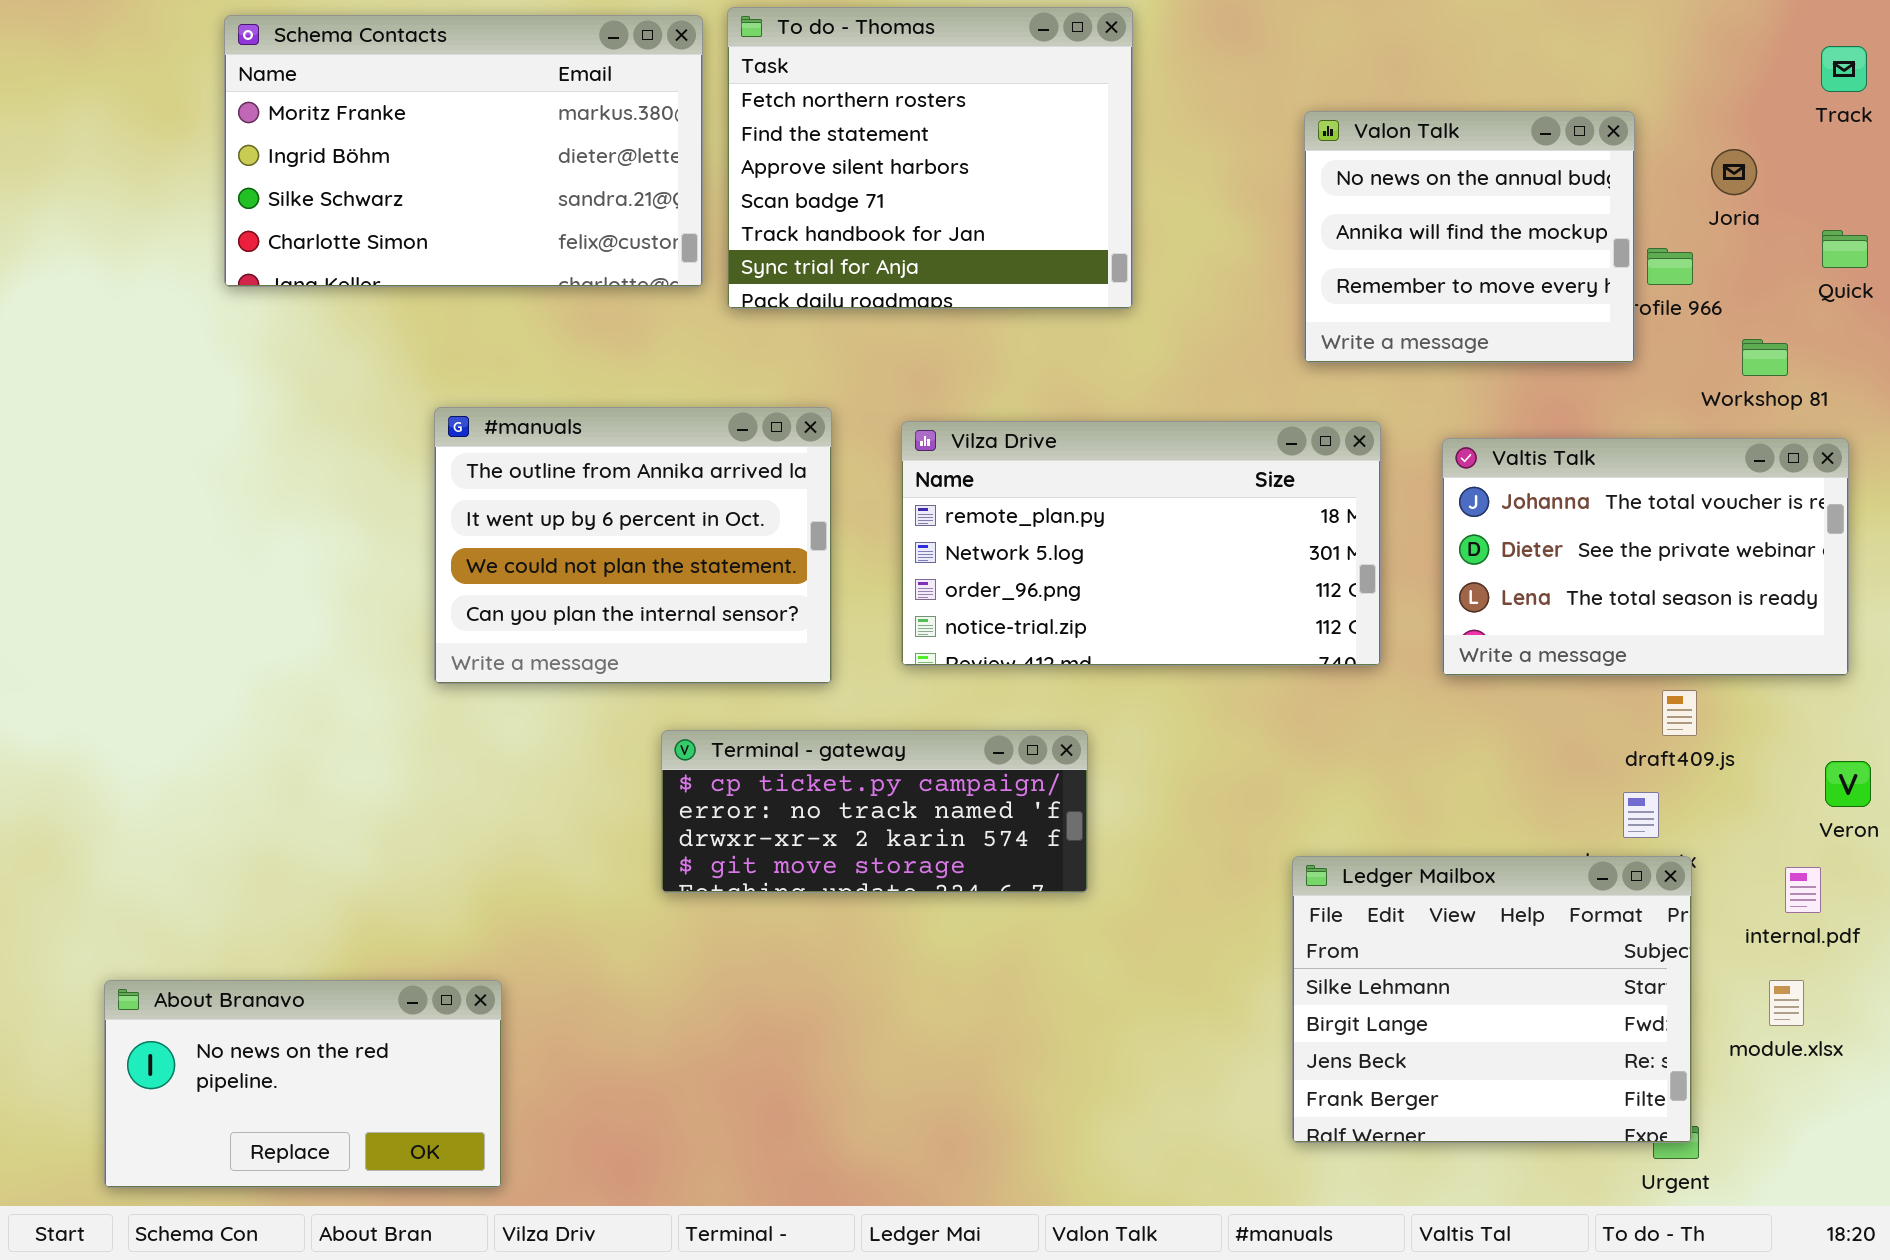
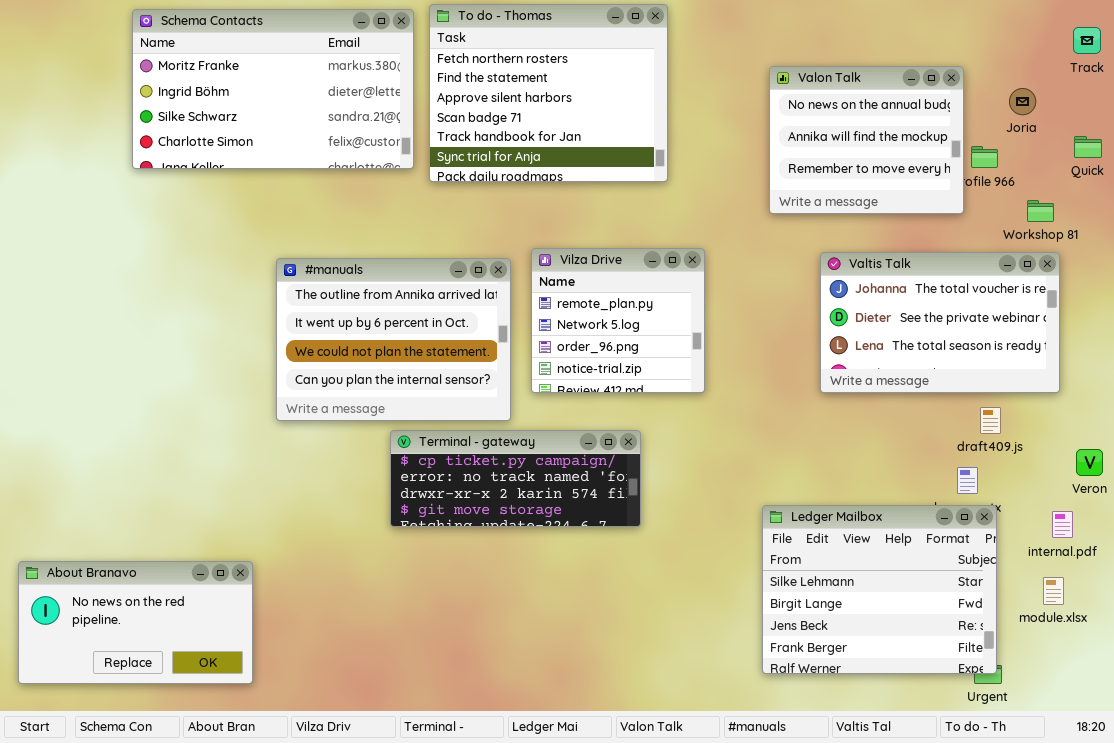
#manuals: [434,407,832,684] -> [276,258,511,421], moved
Vilza Drive: [901,421,1381,666] -> [531,248,705,393], resized
Valtis Talk: [1442,438,1849,676] -> [820,252,1060,393], moved
About Branavo: [104,980,502,1188] -> [18,561,253,684], moved

